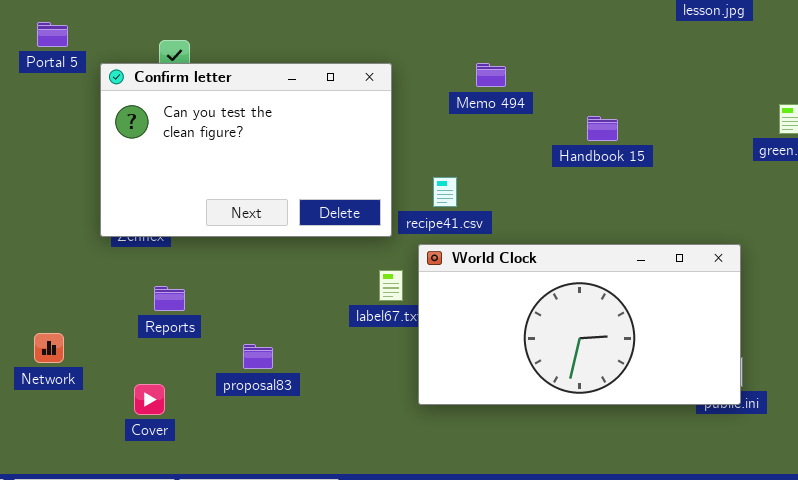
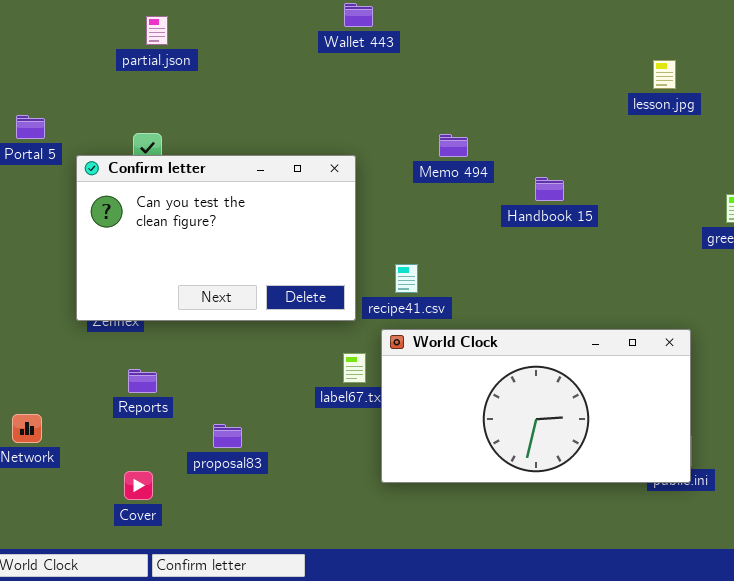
Memo 494: [476,63,506,87] -> [439,134,468,157], moved
Handbook 15: [587,116,618,141] -> [535,177,564,201], moved
Cover: [134,384,165,415] -> [124,471,153,500], moved

